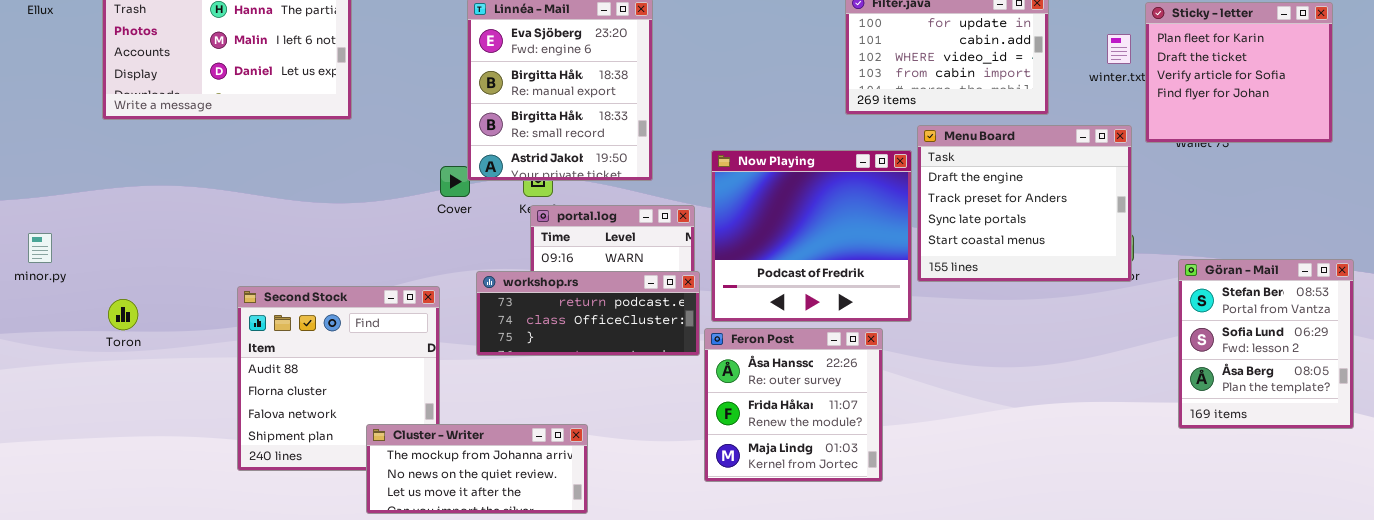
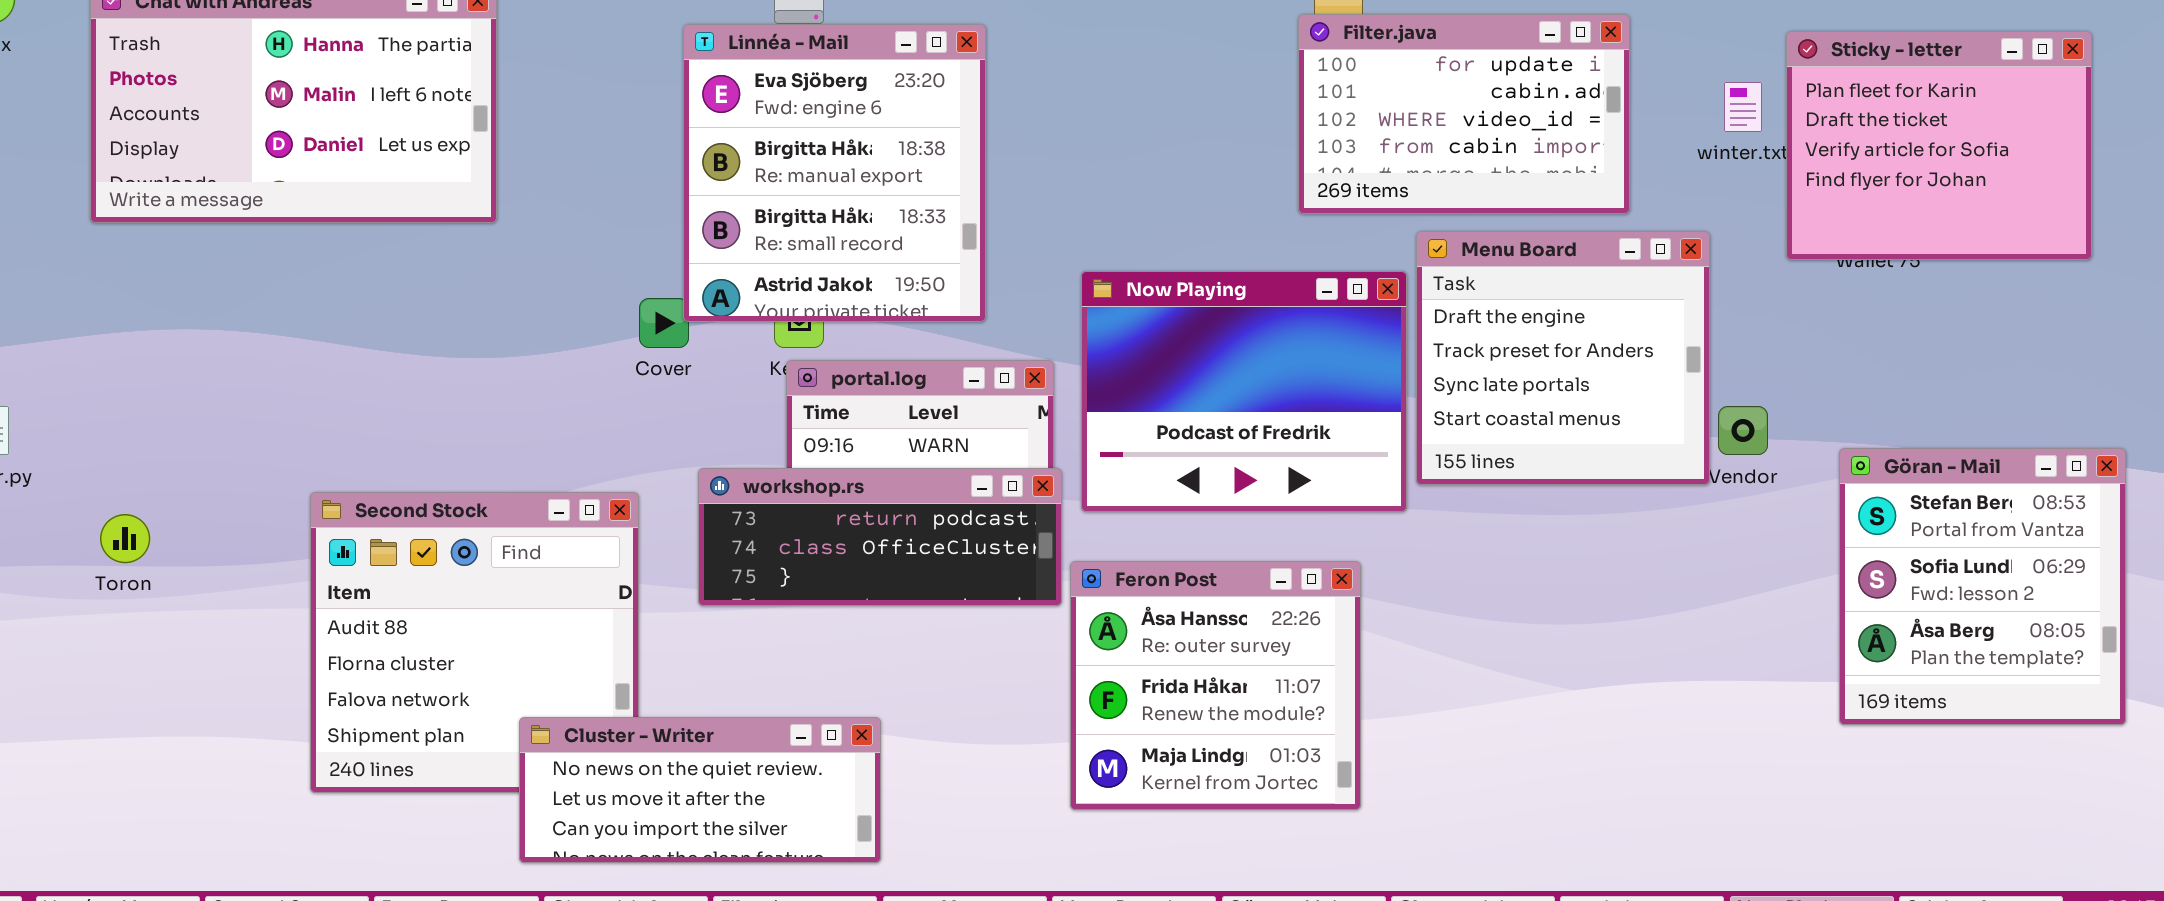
Menu Board: [917,125,1132,282] -> [1416,231,1710,485], resized
Now Playing: [711,150,912,322] -> [1081,271,1407,512], resized
Cluster - Writer: [366,424,588,514] -> [519,717,881,863], scrolled down 1 row

